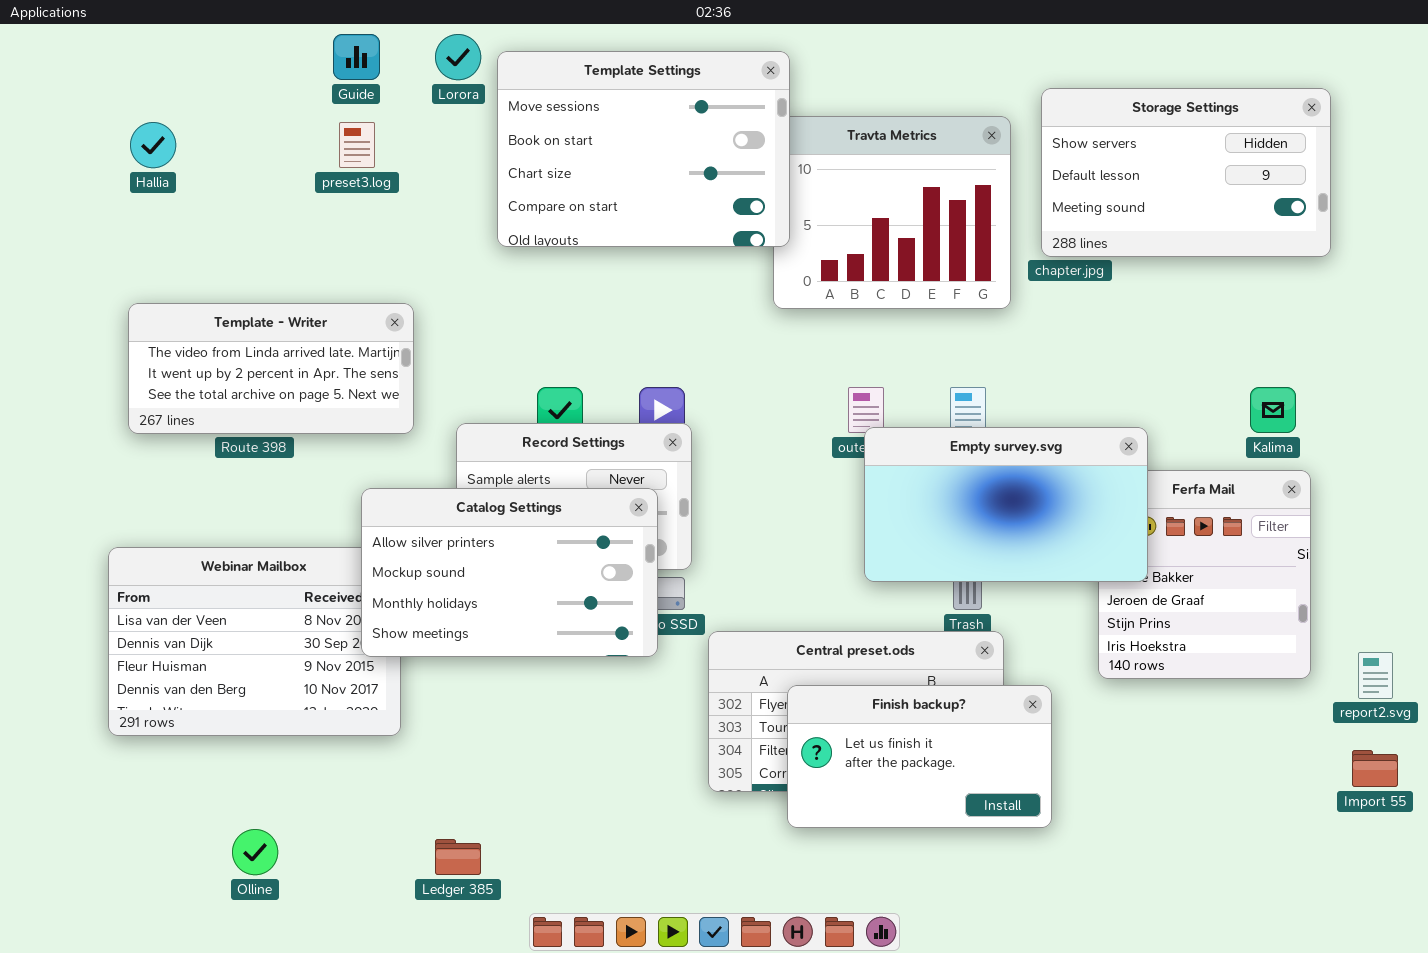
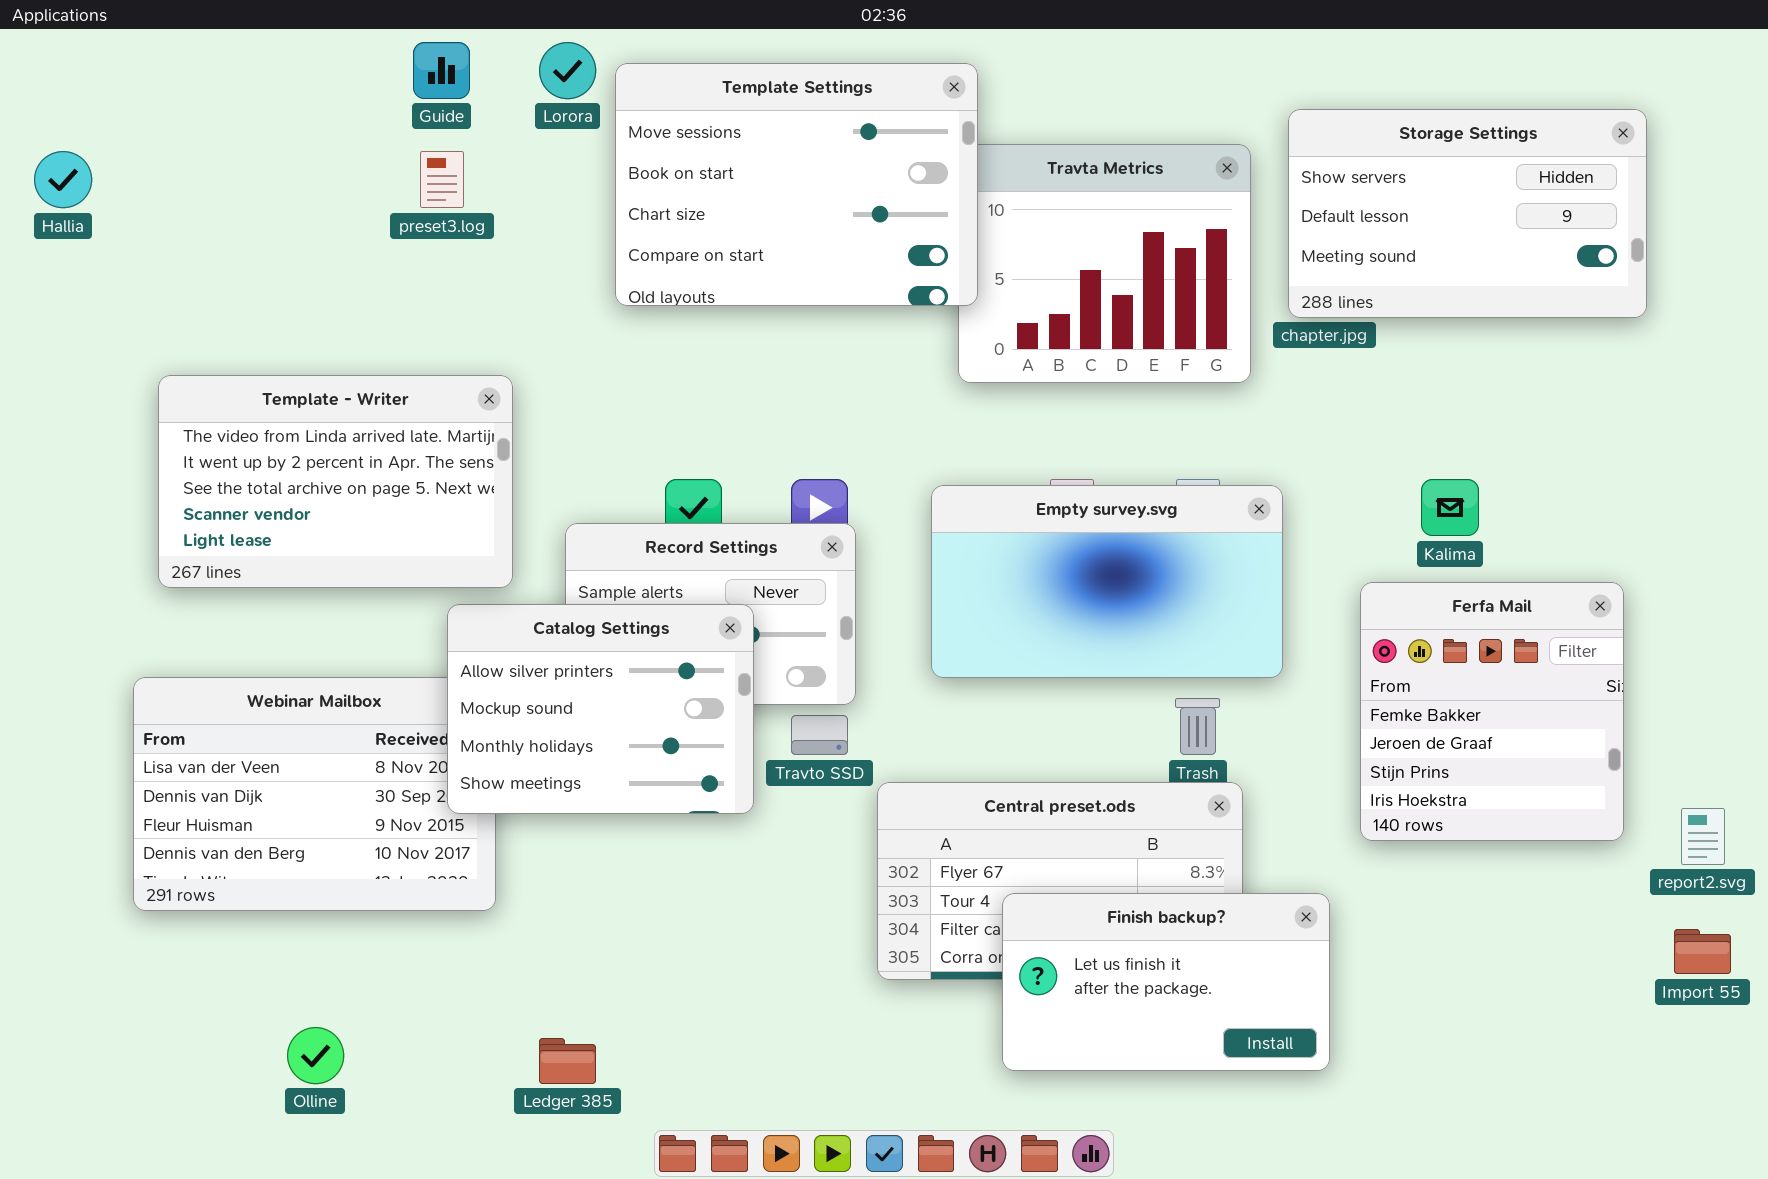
Hallia: [130,122,176,168] -> [34,151,92,208], moved
Template - Writer: [128,303,414,434] -> [158,375,513,588], resized
Kalima: [1250,387,1296,433] -> [1421,479,1479,536], moved
Empty survey.svg: [864,427,1148,582] -> [931,485,1283,678], moved
Catalog Settings: [361,488,658,657] -> [447,604,754,814], resized
Finish backup?: [787,685,1052,828] -> [1002,893,1330,1071], moved

